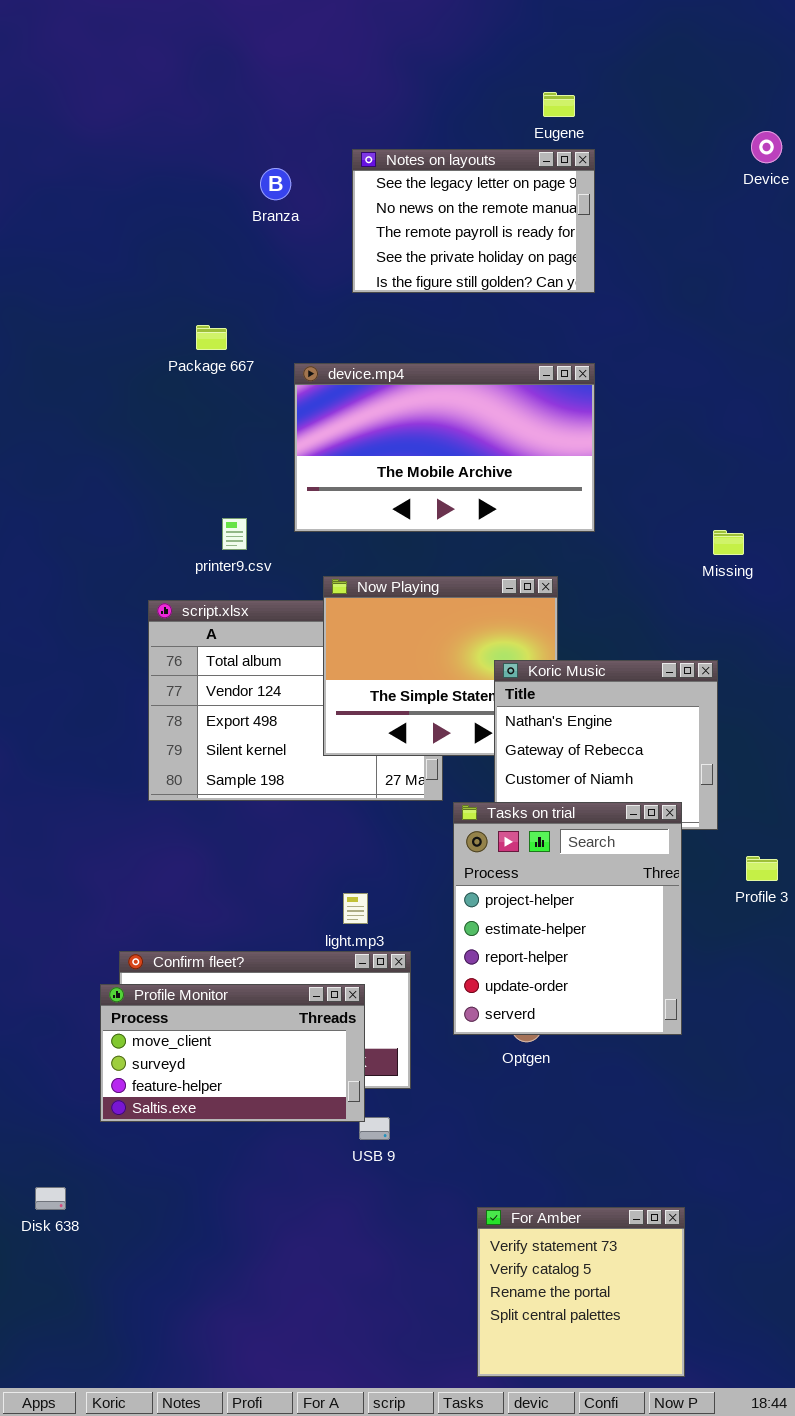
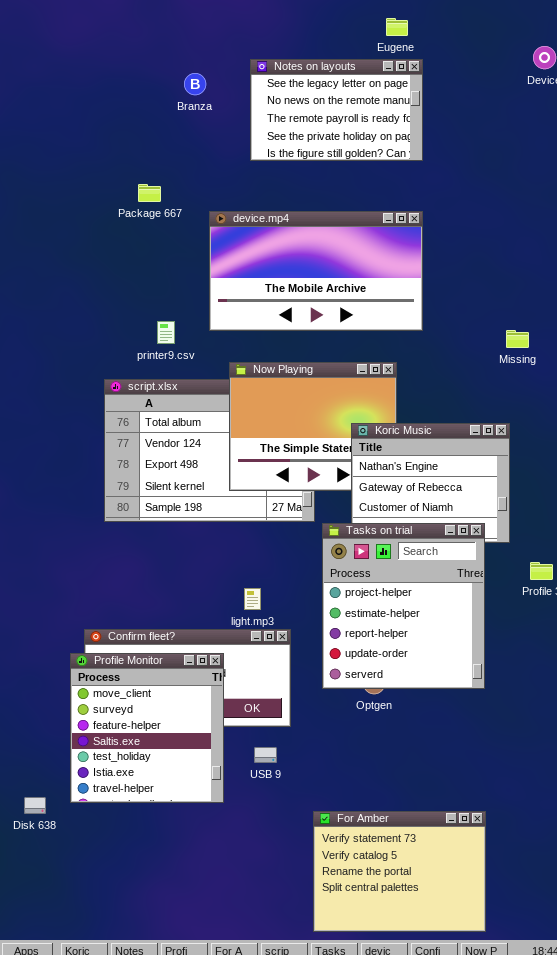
Profile Monitor: [100,984,365,1122] -> [70,653,224,803], resized
For Amber: [477,1207,685,1377] -> [313,811,486,932], resized

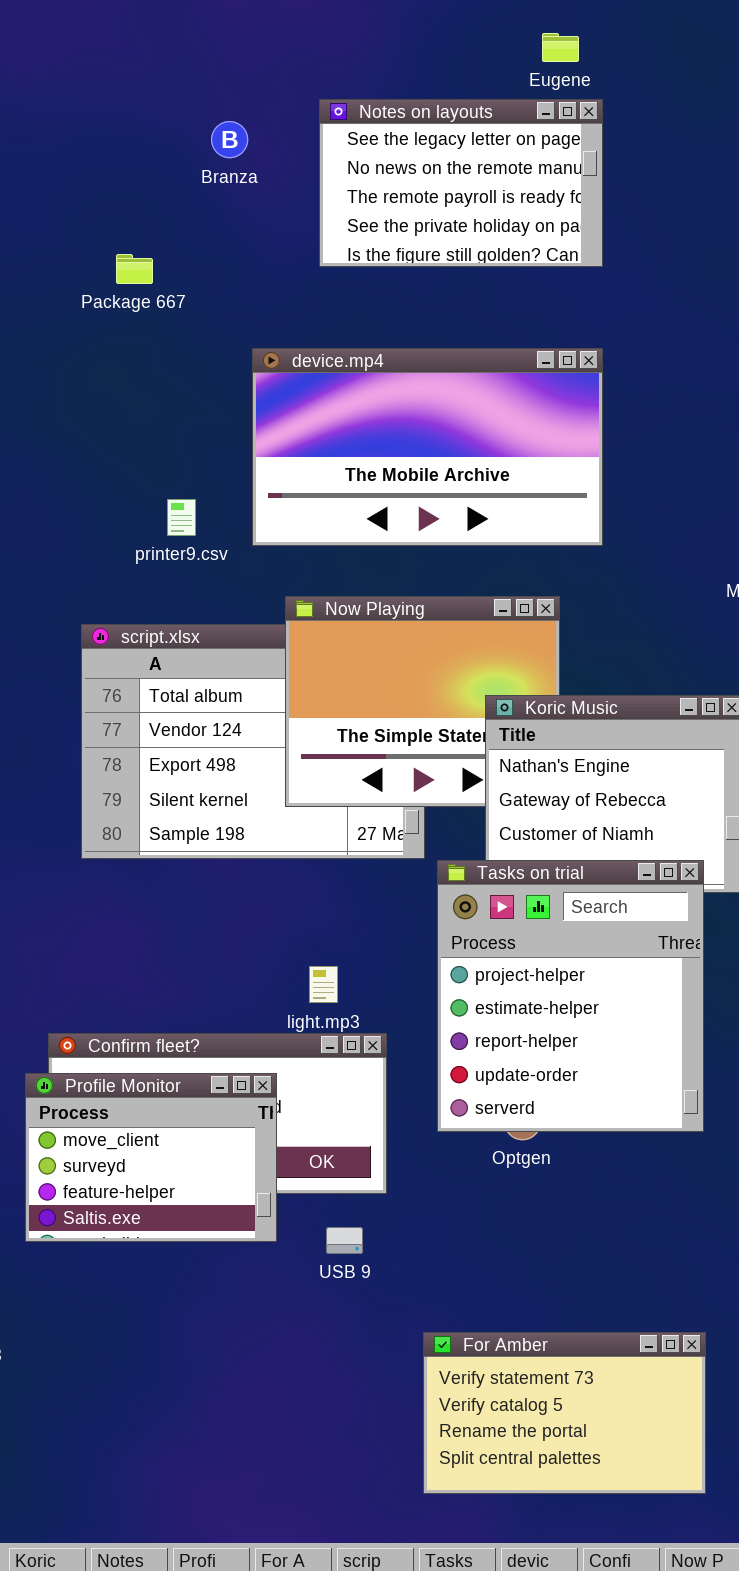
Package 667: [138,184,161,202] -> [116,254,153,284], moved
printer9.csv: [157,321,175,344] -> [167,499,196,536], moved
Profile Monitor: [70,653,224,803] -> [25,1073,277,1242], resized
For Amber: [313,811,486,932] -> [423,1332,706,1494], resized

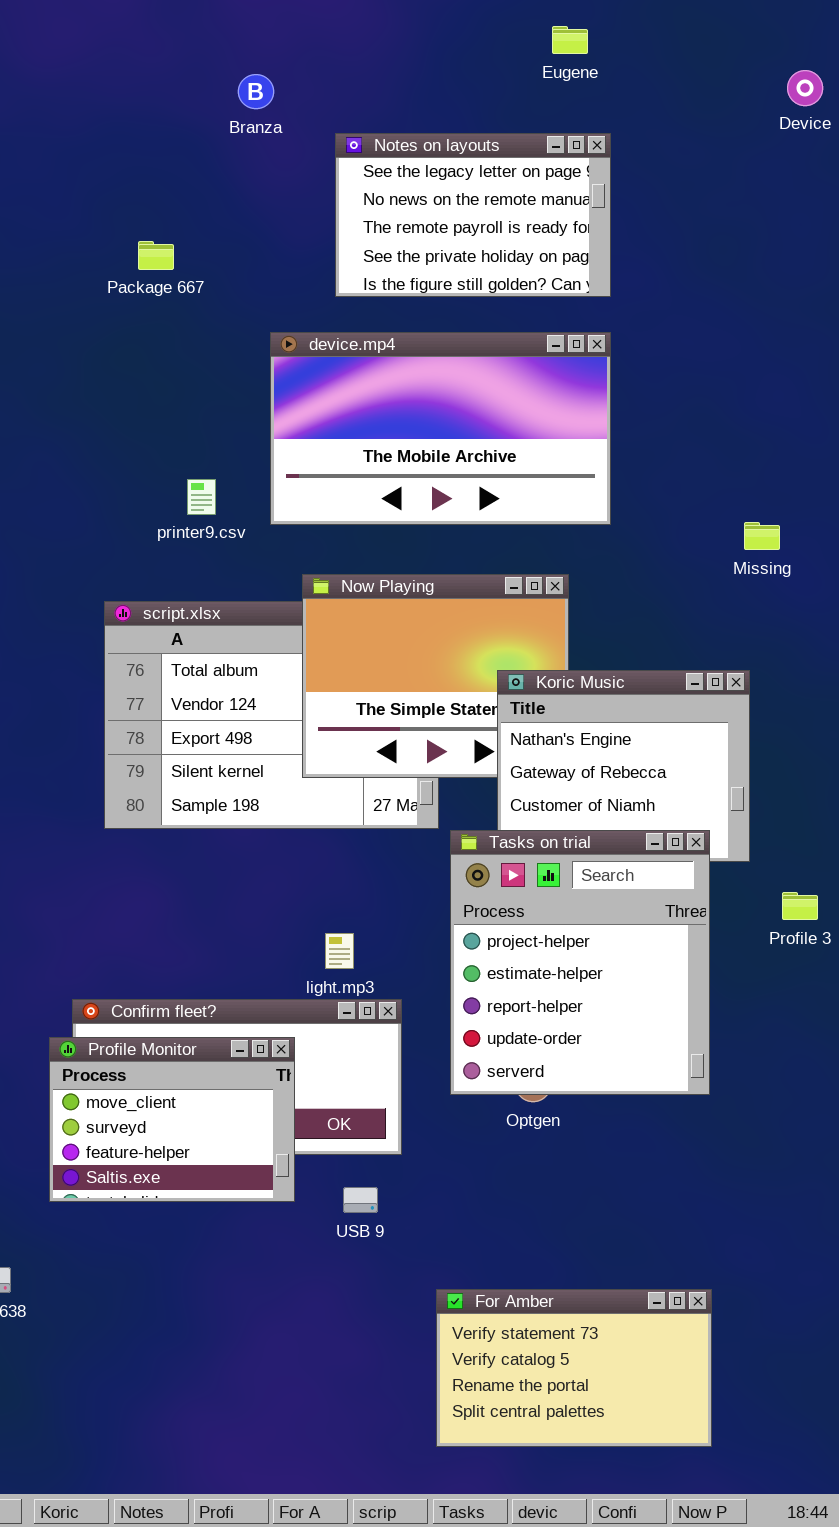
Notes on layouts: [319,99,603,267] -> [335,133,611,297], moved
Branza: [211,121,248,158] -> [238,74,274,109], moved

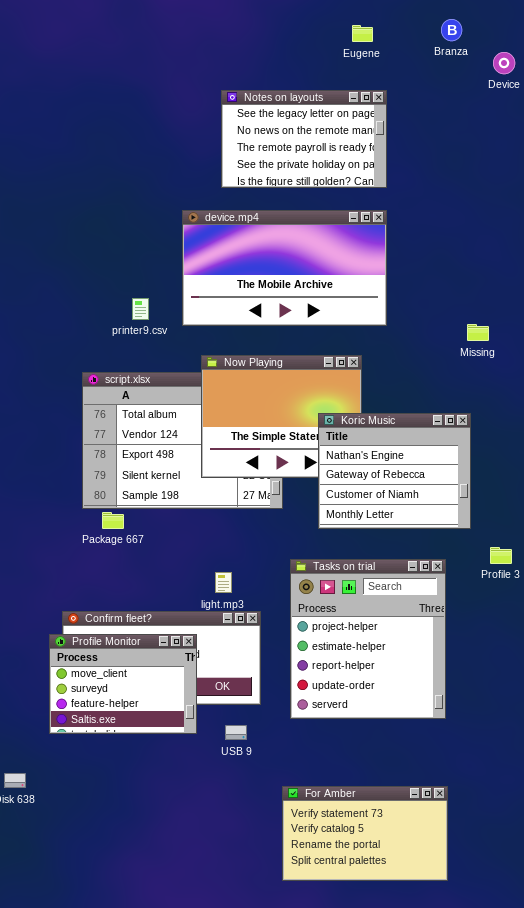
Branza: [238,74,274,109] -> [441,19,462,41], moved
Package 667: [138,241,174,270] -> [102,512,124,529], moved
Tasks on trial: [450,830,710,1095] -> [290,559,446,719], moved

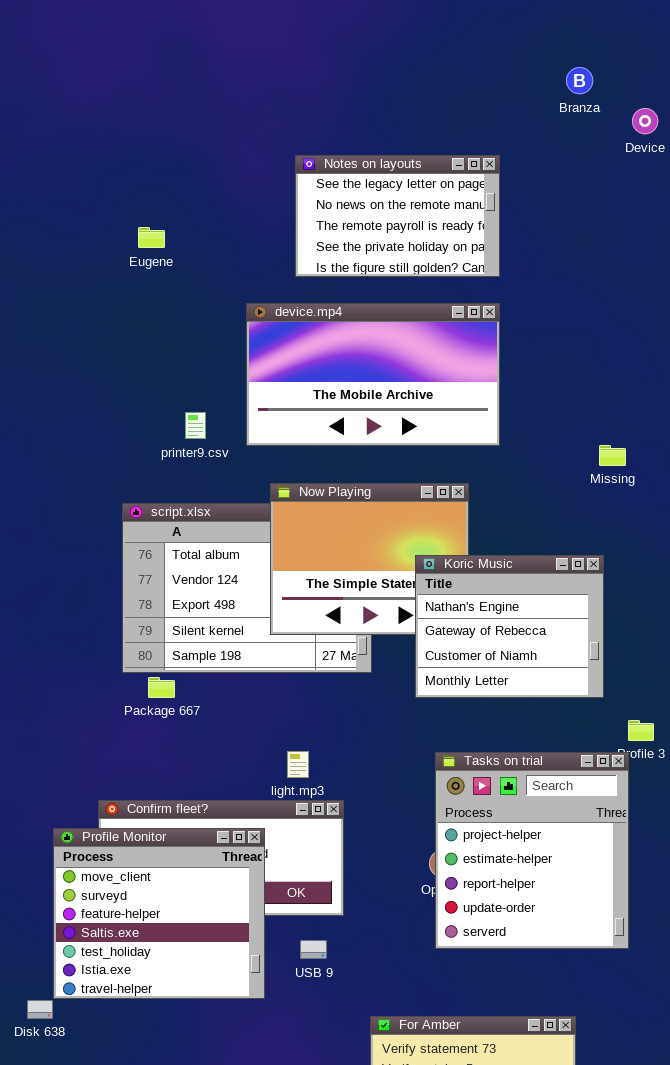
Eugene: [352,25,373,42] -> [138,227,165,248], moved
Tasks on trial: [290,559,446,719] -> [435,752,629,949], moved
Profile Monitor: [49,634,197,734] -> [53,828,265,999], resized

